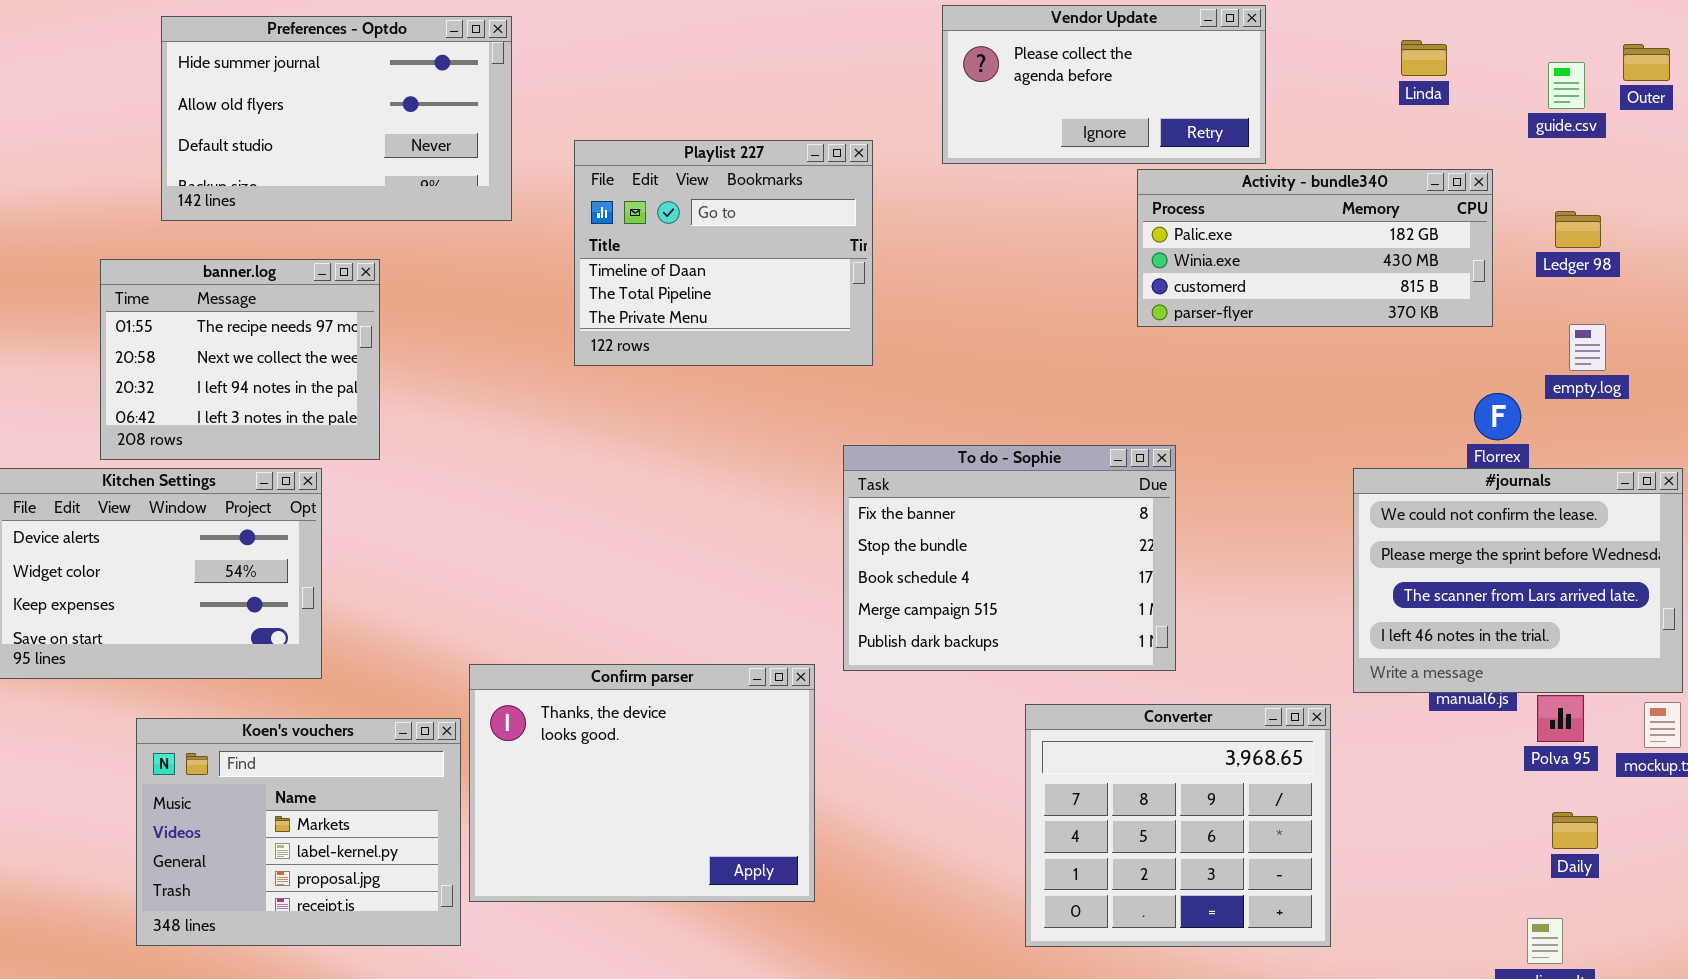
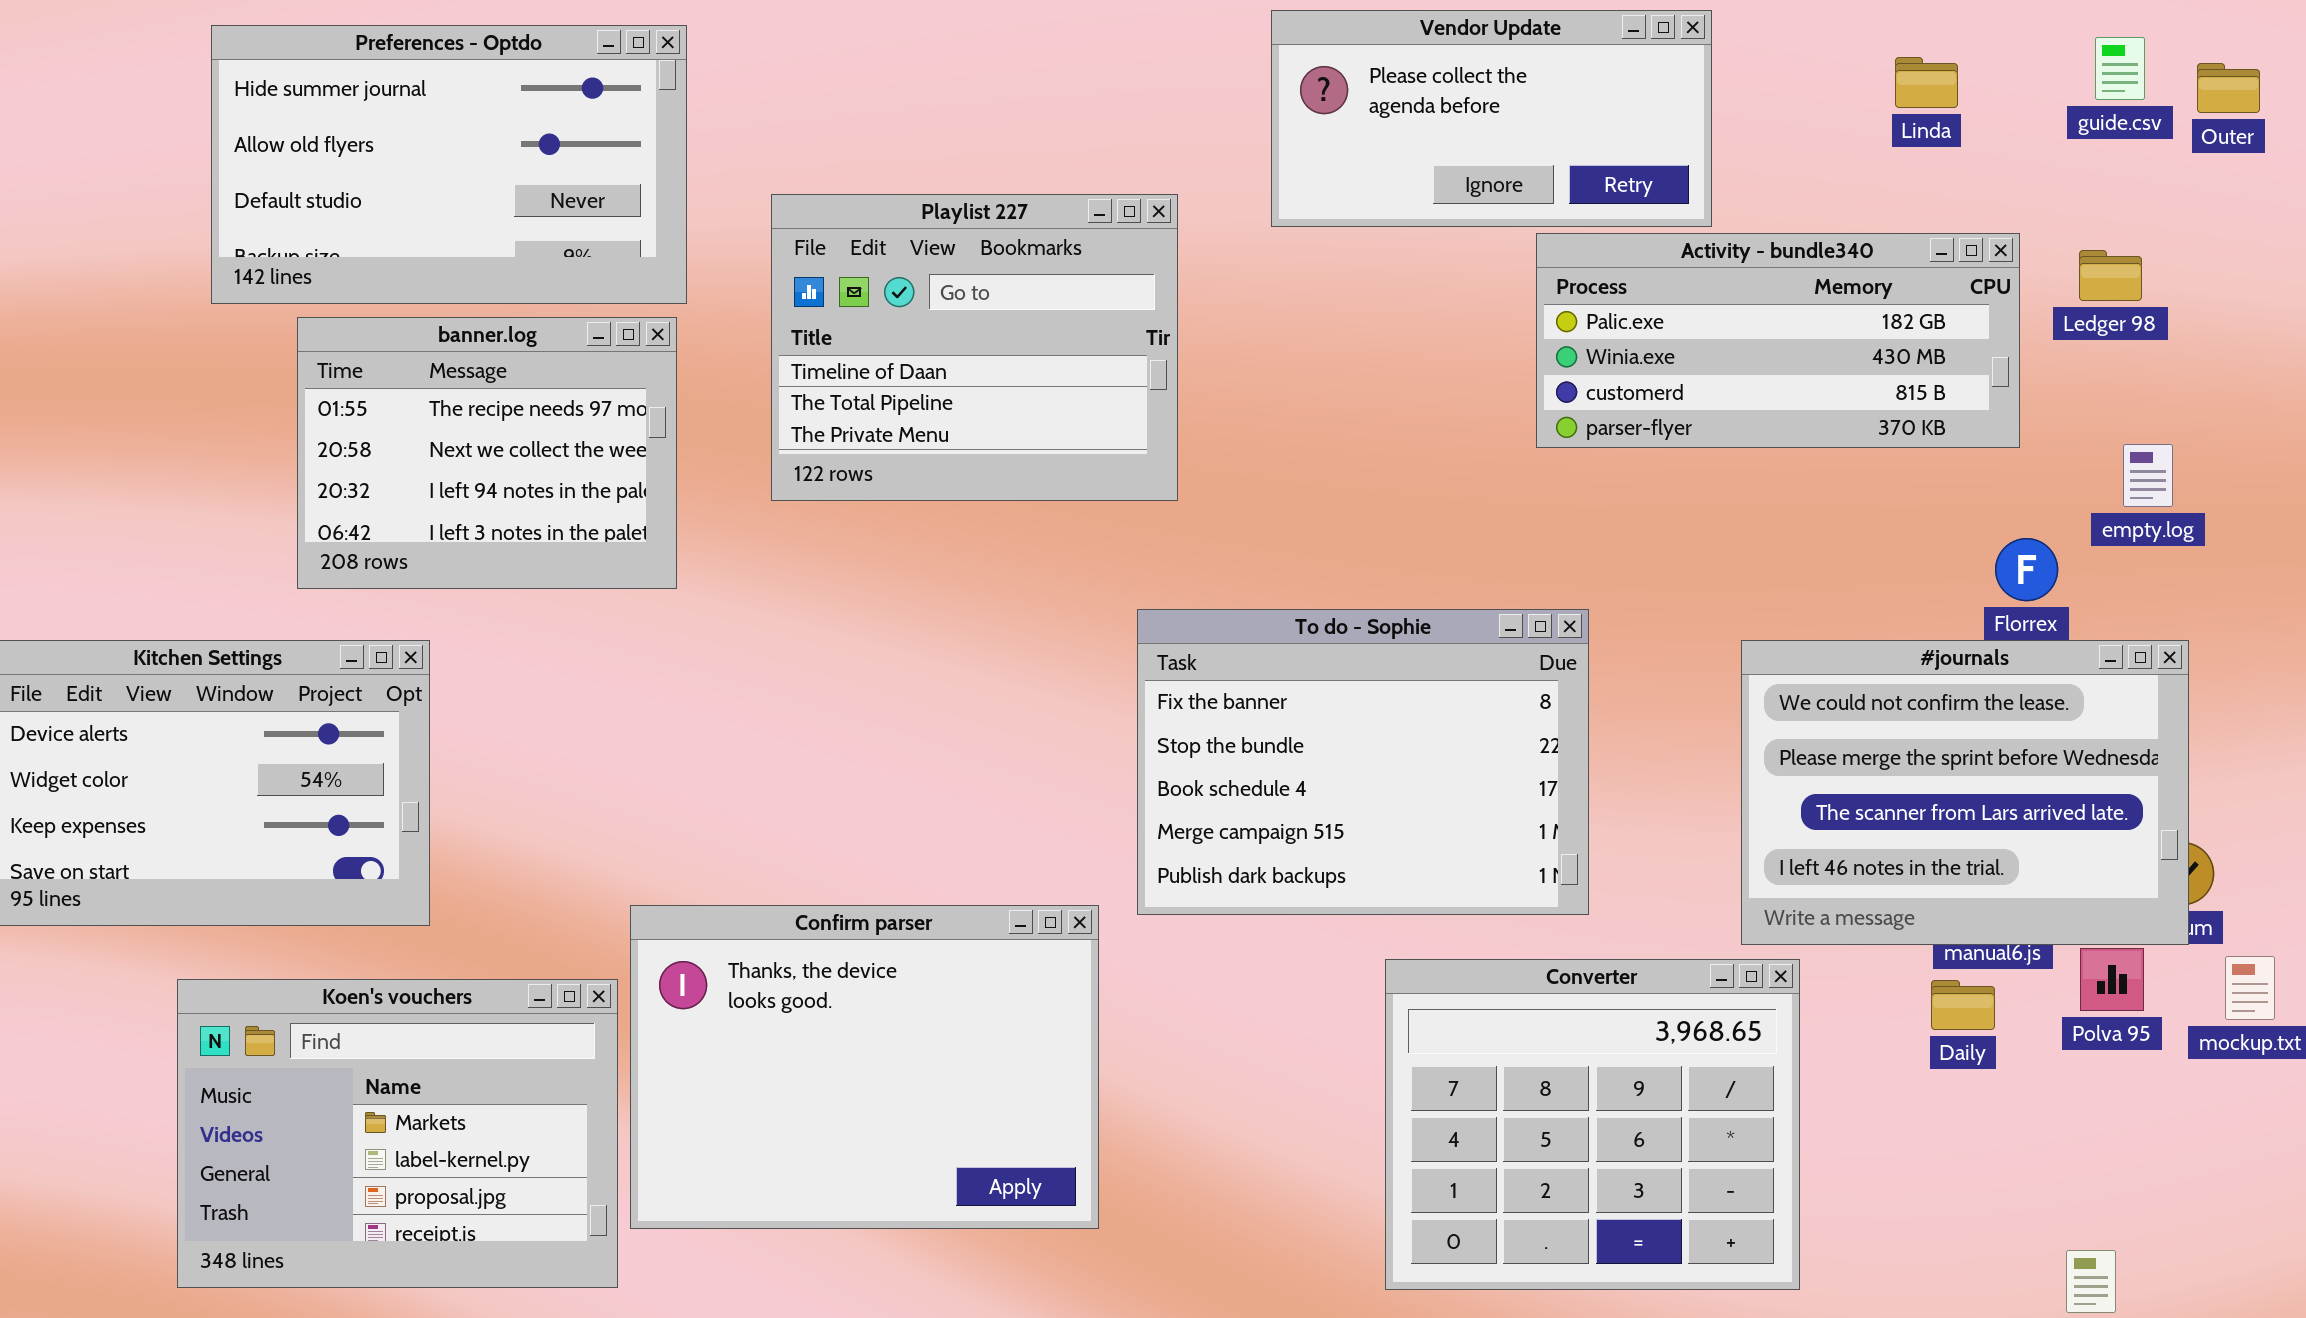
guide.csv: [1548,62,1585,109] -> [2095,37,2145,100], moved
Ledger 98: [1555,211,1601,248] -> [2079,250,2142,301], moved
banner.log: [100,259,380,460] -> [297,317,677,589], moved
#journals: [1353,468,1683,693] -> [1741,640,2189,945], moved
Daily: [1552,812,1598,849] -> [1931,980,1995,1030], moved

